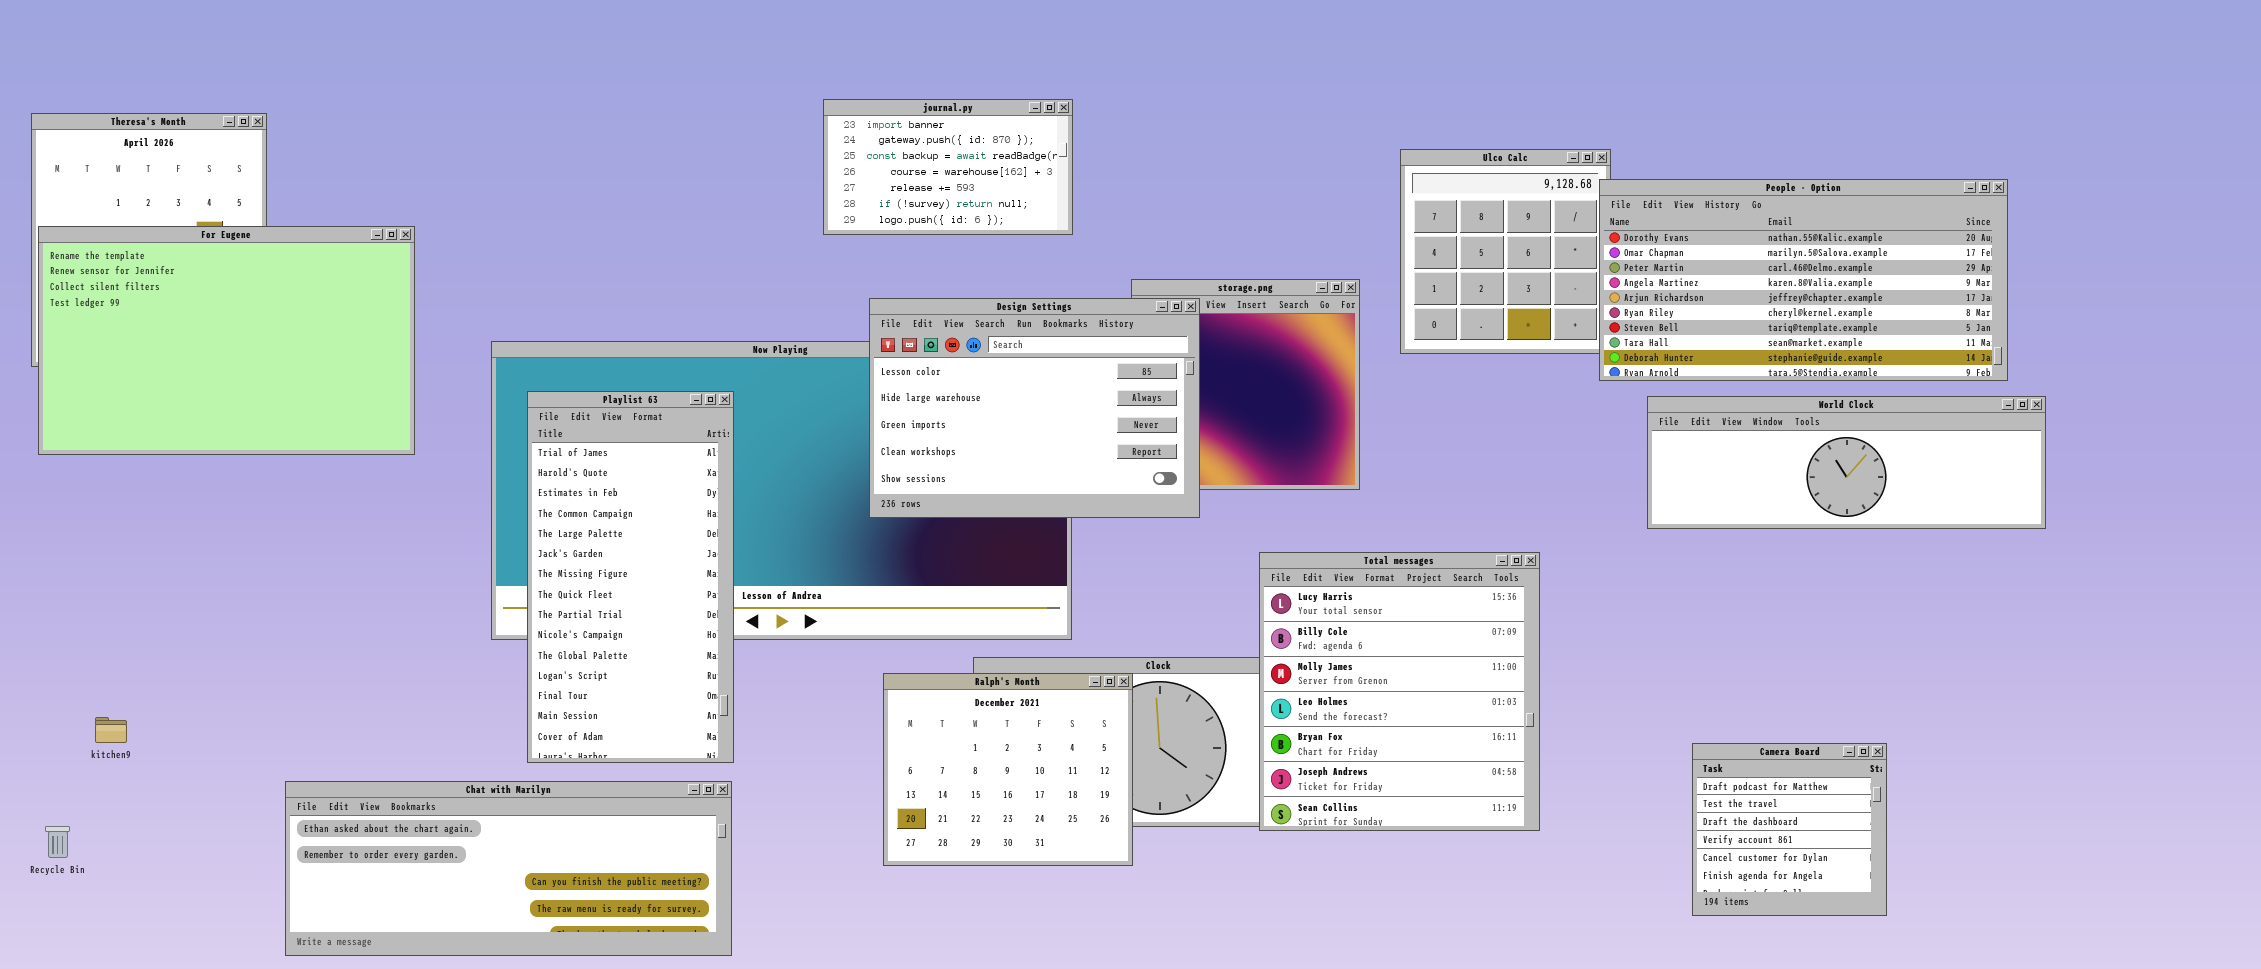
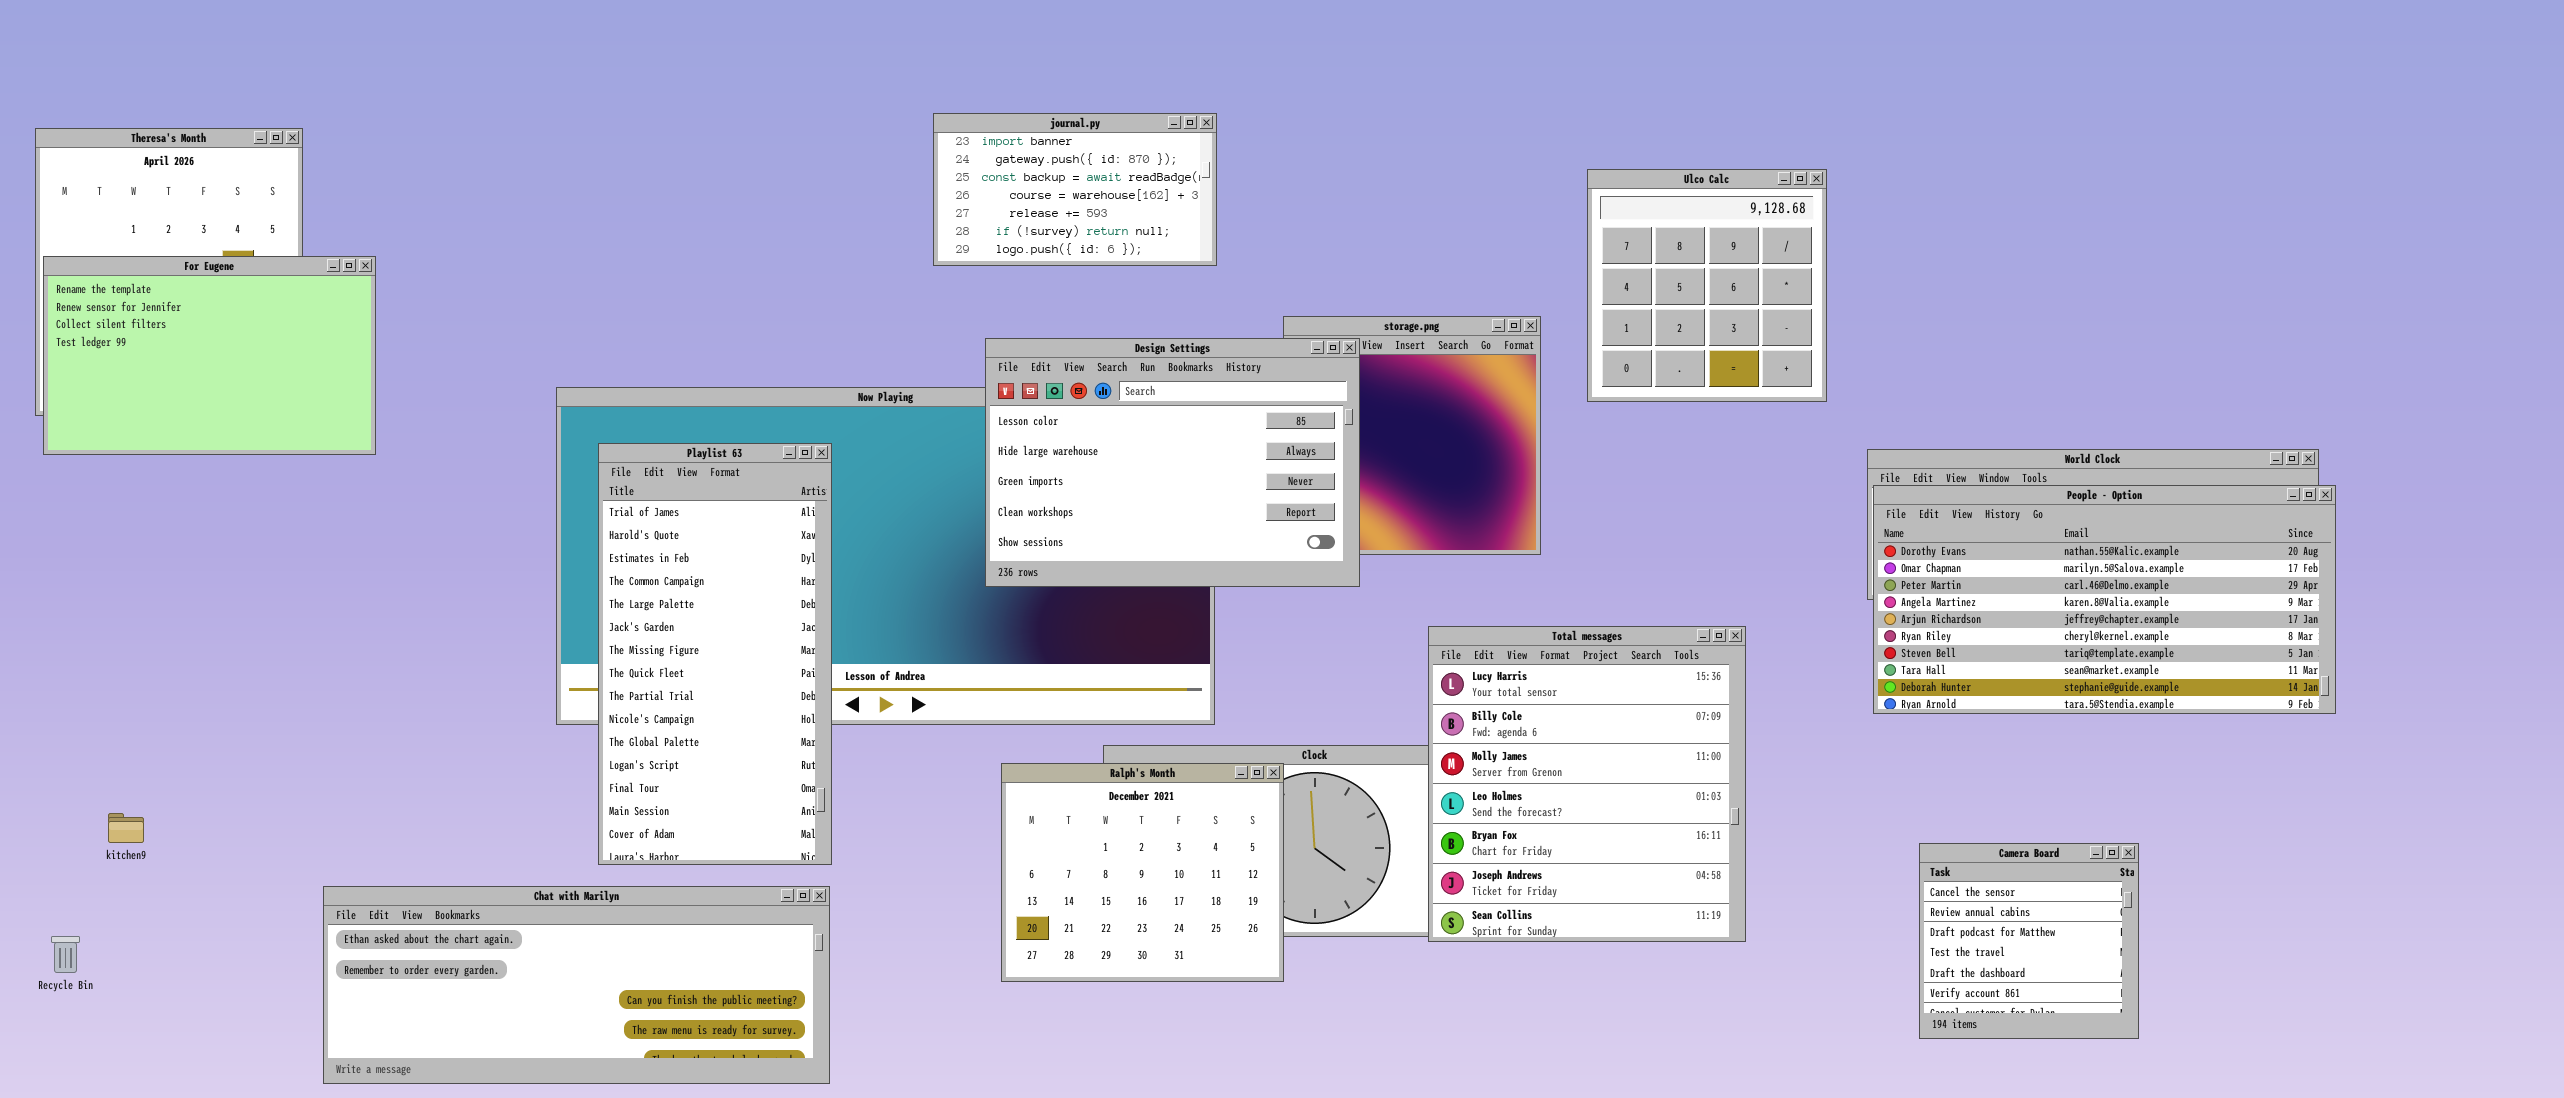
People - Option: [1599,179,2008,381] -> [1873,485,2336,714], moved
For Eugene: [38,226,415,455] -> [43,256,376,455], resized
Camera Board: [1692,743,1887,916] -> [1919,843,2139,1039], scrolled up 2 rows

